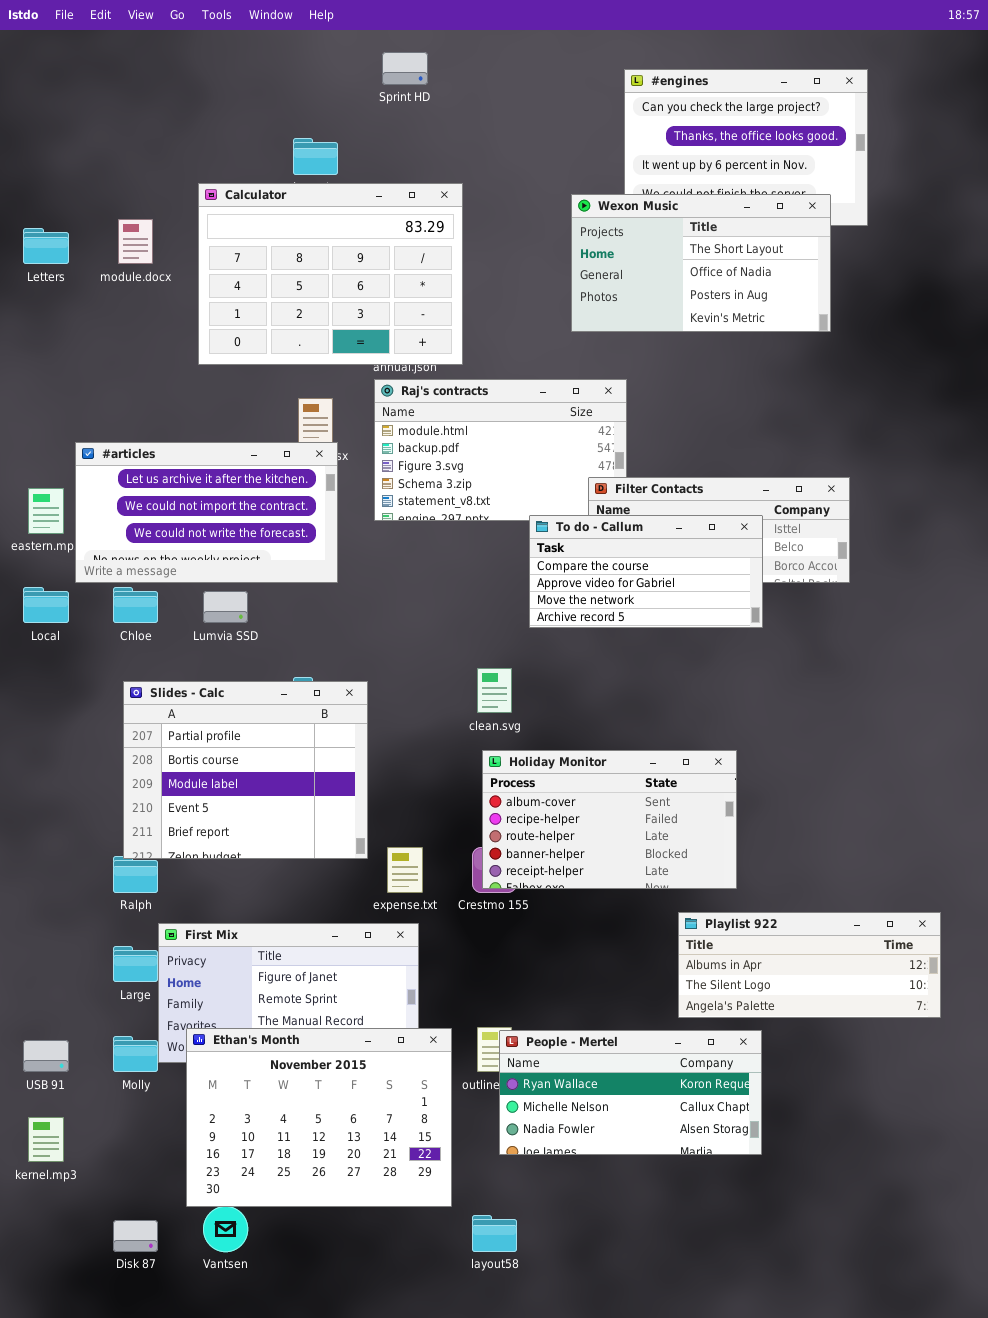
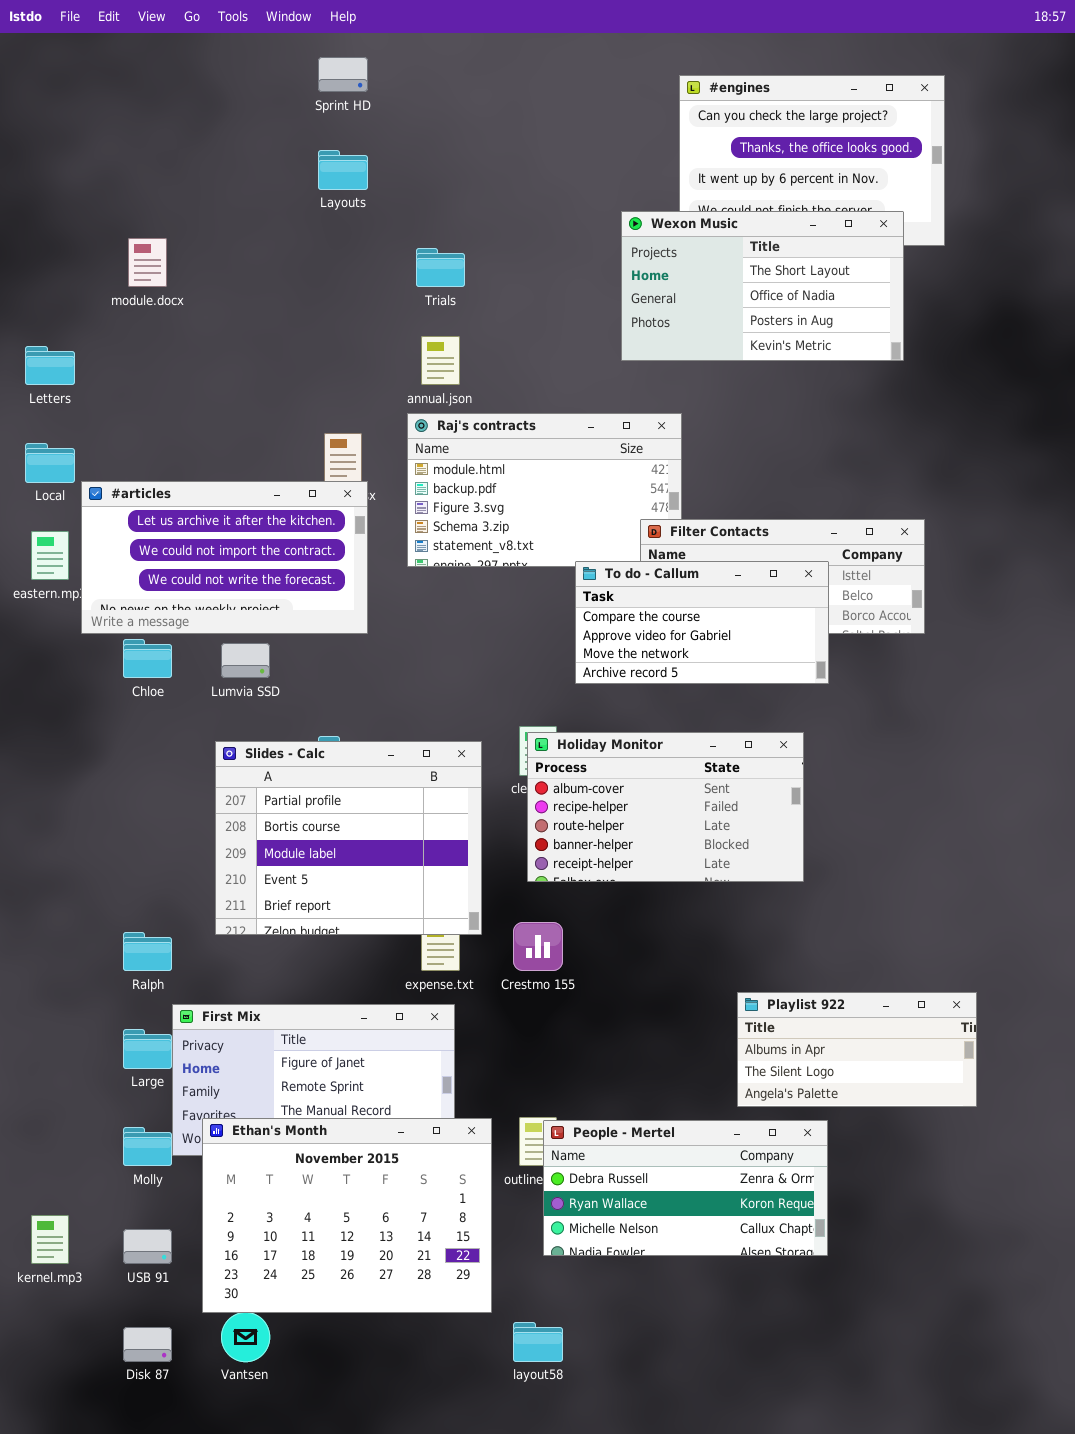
Sprint HD: [382,52,428,85] -> [318,57,368,92], moved
Calculator: [198,183,463,365] -> none, closed
Letters: [23,228,69,264] -> [25,346,75,385], moved
Local: [23,587,69,623] -> [25,443,75,483], moved
Slides - Calc: [123,681,368,859] -> [215,741,482,935], moved
Holiday Monitor: [482,750,737,889] -> [527,732,804,882], moved
Playlist 922: [678,912,941,1018] -> [737,992,977,1107], resized
People - Mertel: [499,1030,762,1155] -> [543,1120,828,1256], scrolled up 1 row
USB 91: [23,1040,69,1072] -> [123,1229,172,1264], moved

